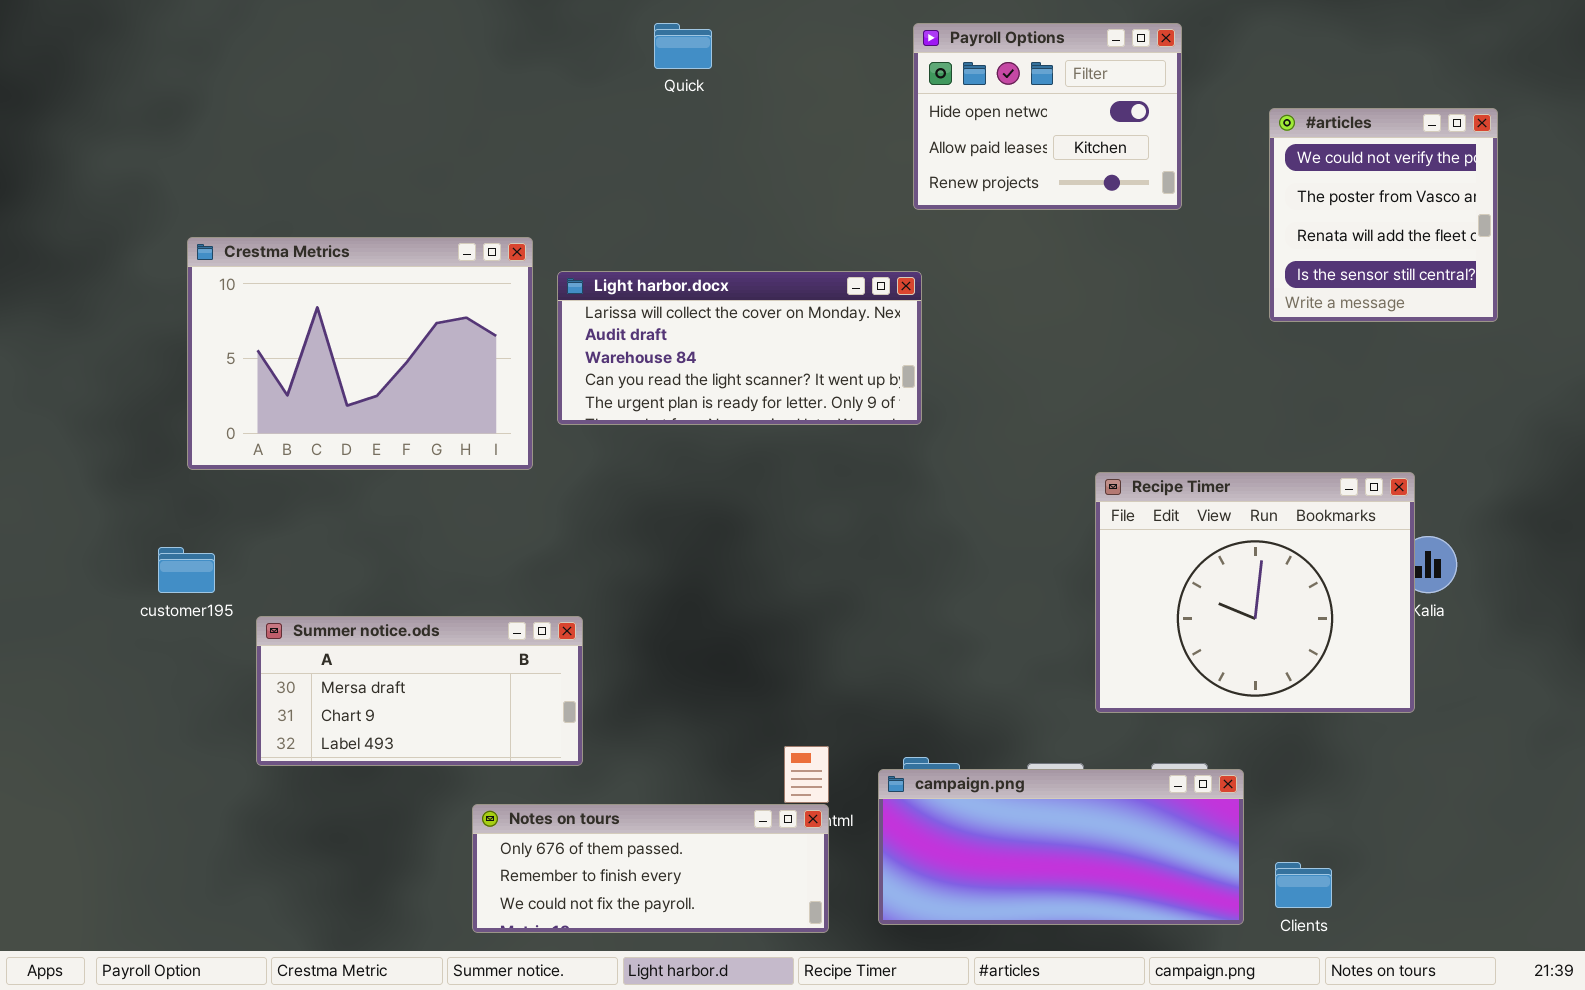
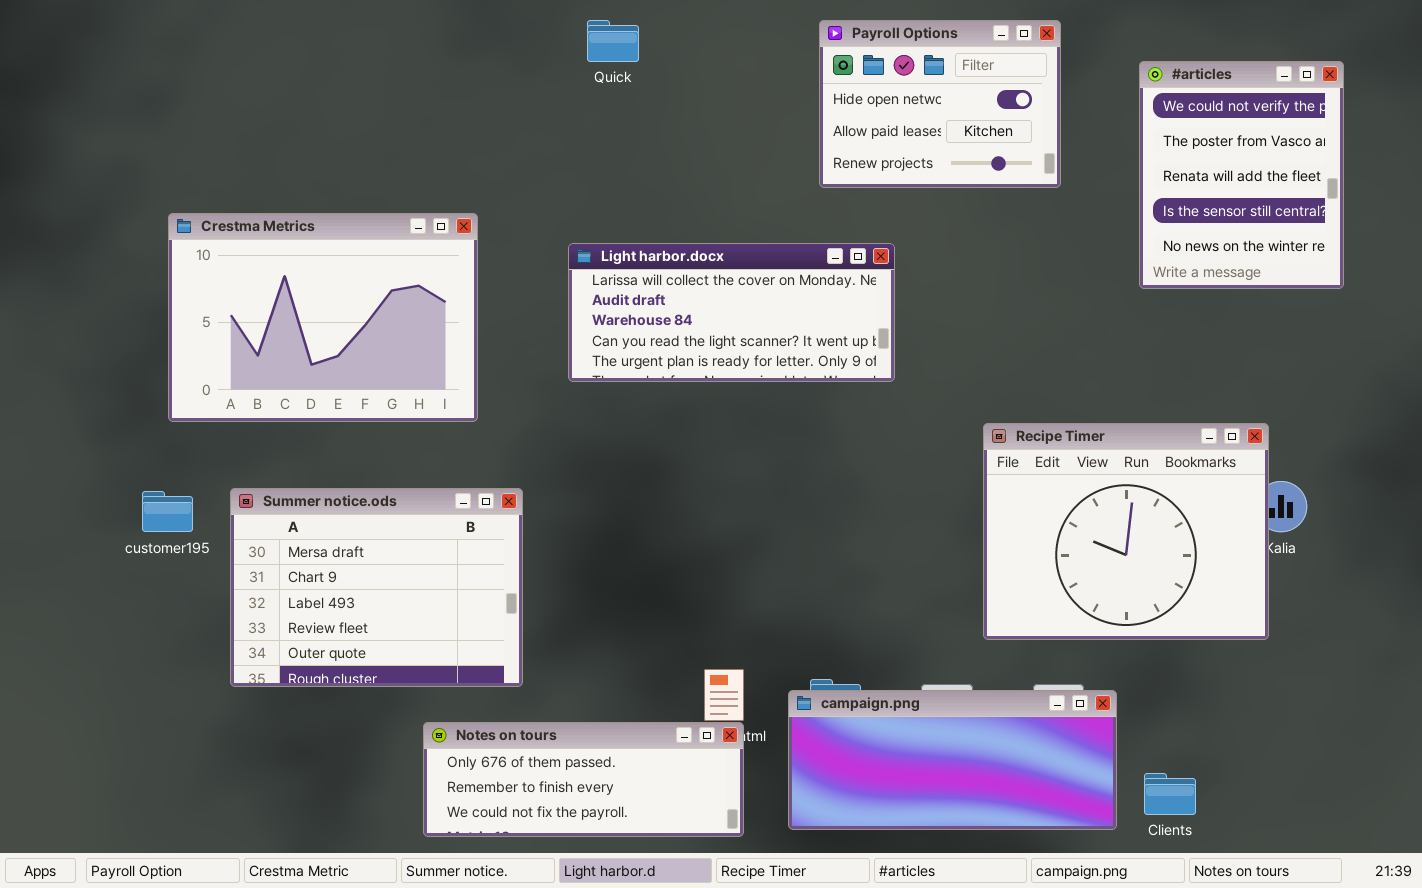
#articles: [1269,108,1498,322] -> [1139,61,1344,289], resized
Light harbor.docx: [557,271,922,425] -> [568,243,895,382], moved
Summer notice.ods: [256,616,583,766] -> [230,488,523,687], resized

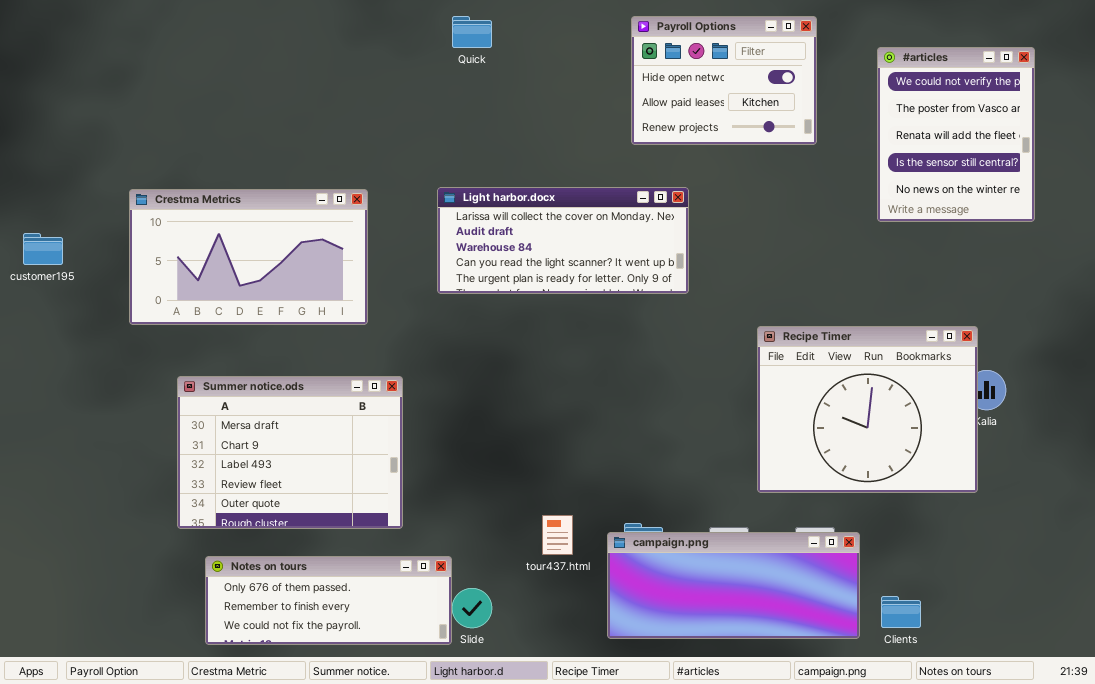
Crestma Metrics: [168,213,478,422] -> [129,189,368,325], resized
customer195: [142,491,193,532] -> [23,233,63,265], moved
Notes on tours: [423,722,744,837] -> [205,556,452,645], moved

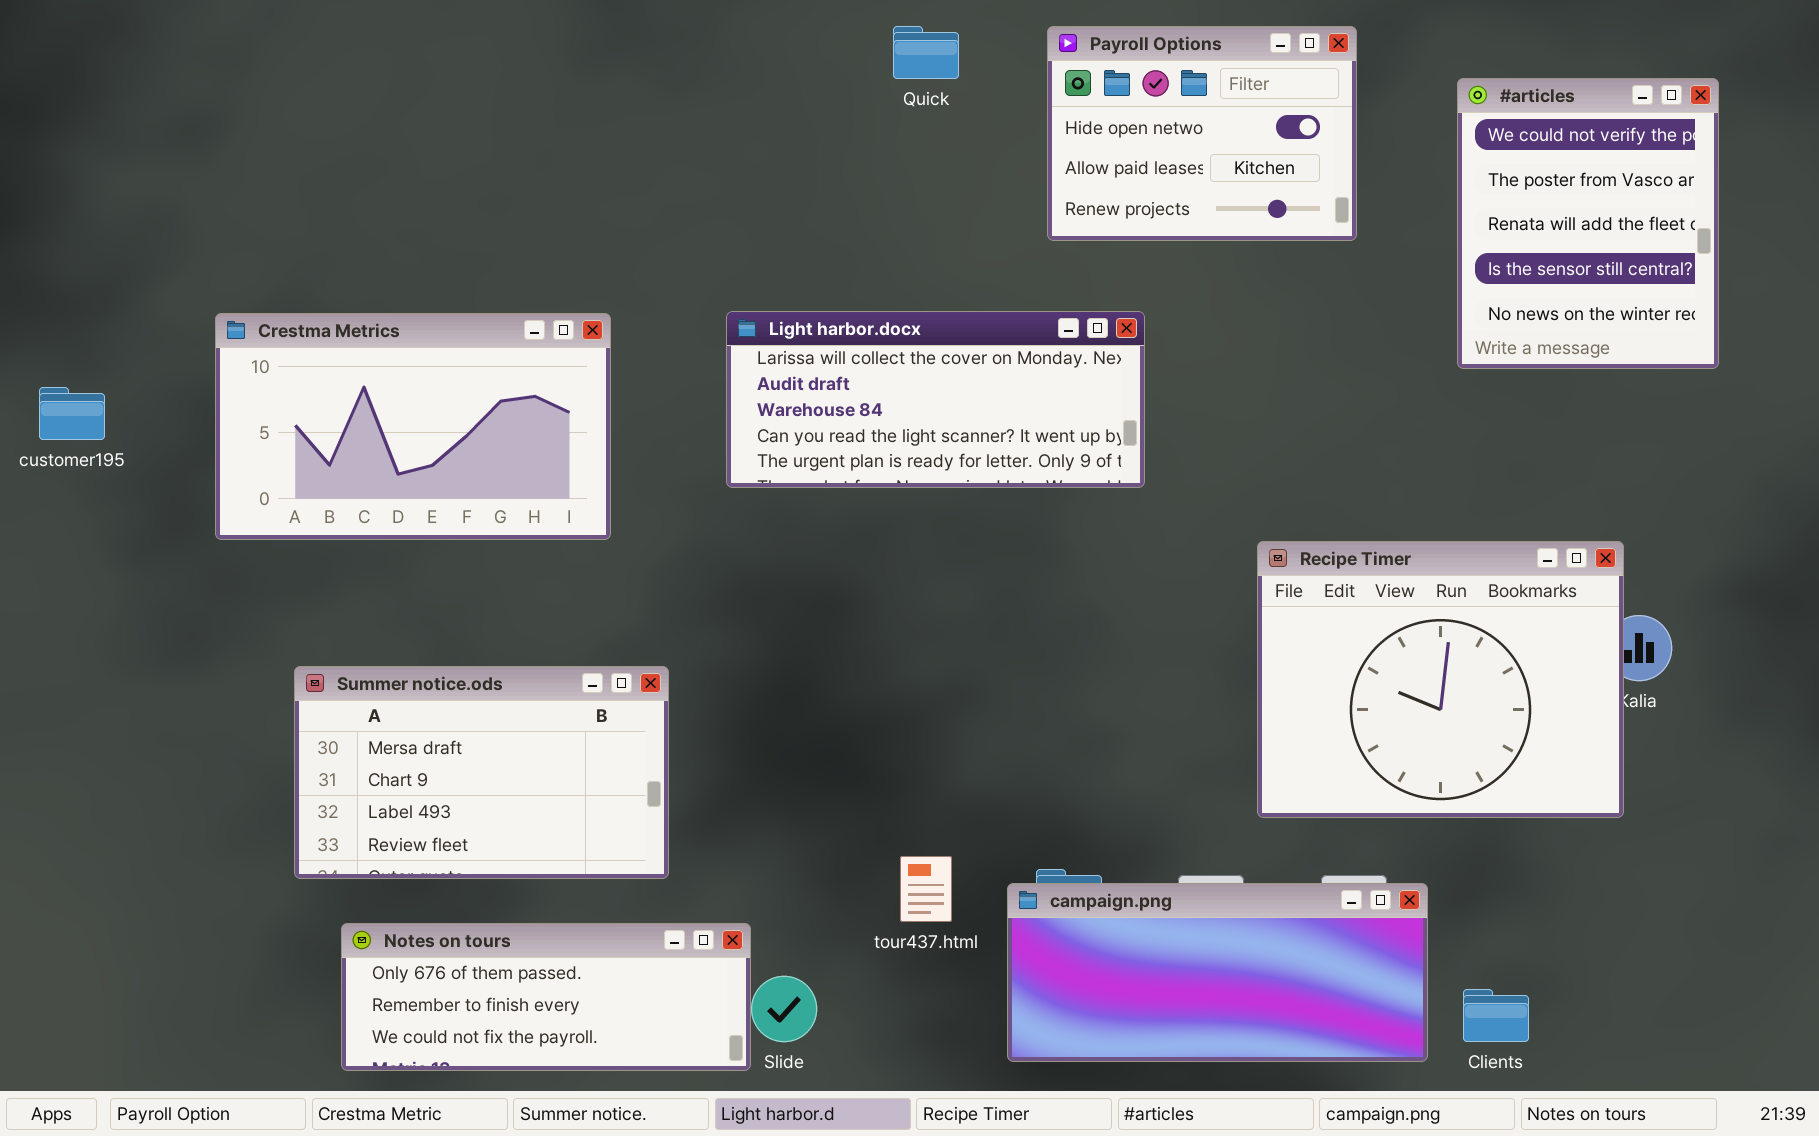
Quick: [452,16,492,48] -> [893,26,959,79], moved
Summer notice.ods: [177,376,403,529] -> [294,666,669,879], resized

